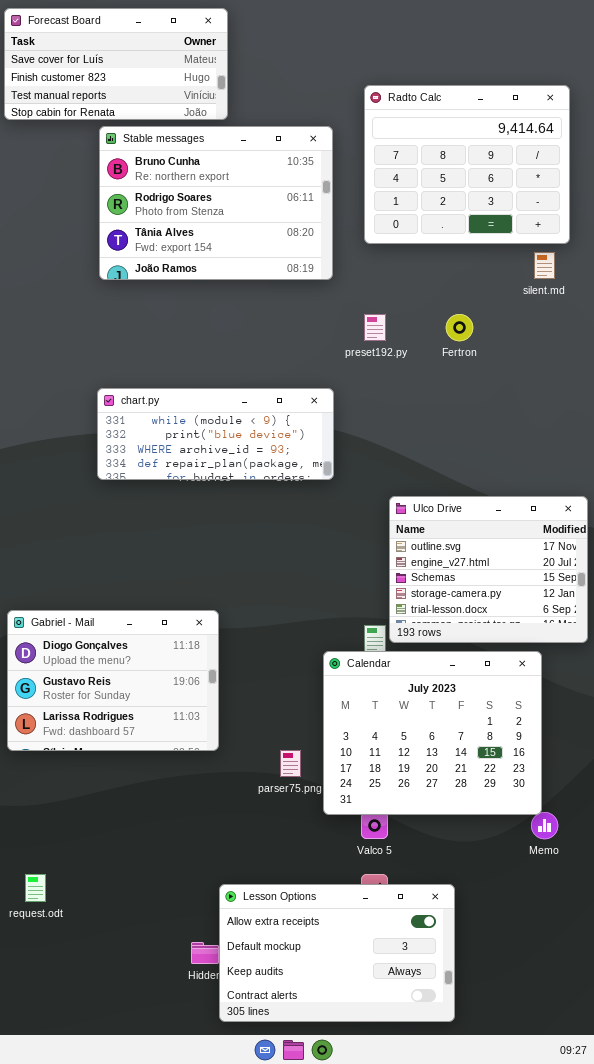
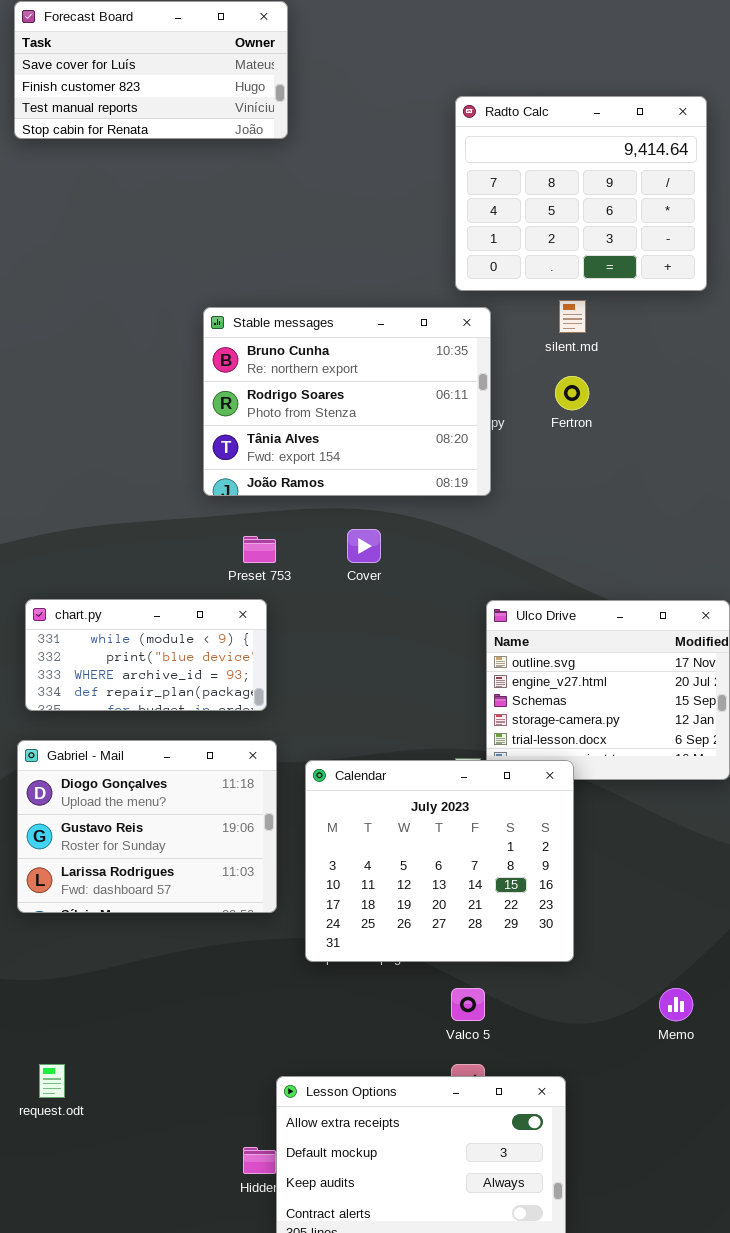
Stable messages: [99,126,333,280] -> [203,307,491,496], moved
silent.md: [534,252,555,279] -> [559,300,586,333], moved
chart.py: [97,388,334,480] -> [25,599,267,711], moved, resized
Calendar: [323,651,542,815] -> [305,760,574,962], moved

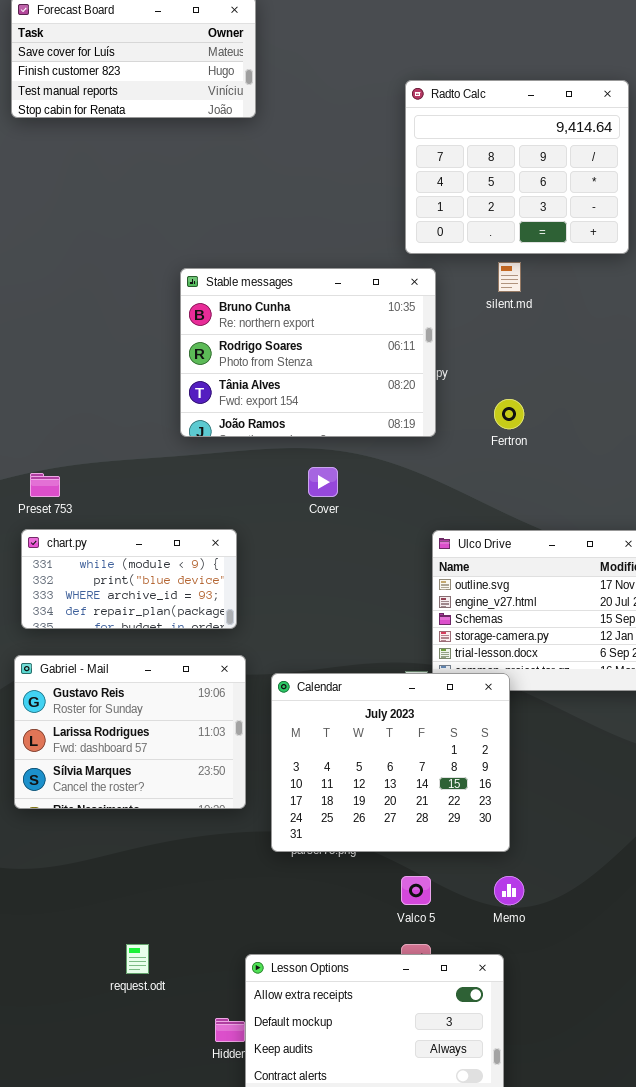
Fertron: [555,376,589,410] -> [494,399,524,429], moved
Preset 753: [243,536,276,563] -> [30,473,60,497], moved
Gabriel - Mail: [17,740,277,913] -> [14,655,246,809], scrolled down 1 row
Memo: [659,988,693,1021] -> [494,876,524,905], moved
request.odt: [39,1064,65,1098] -> [126,944,149,974], moved

